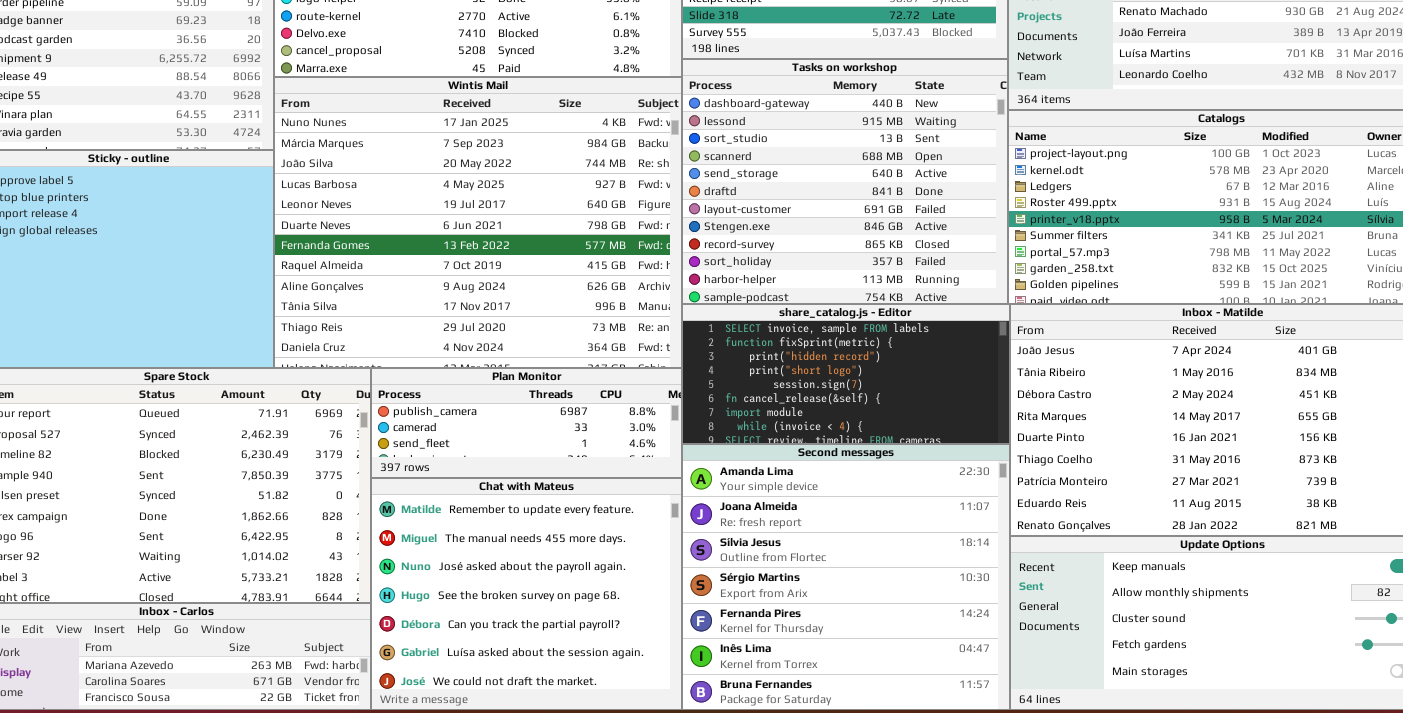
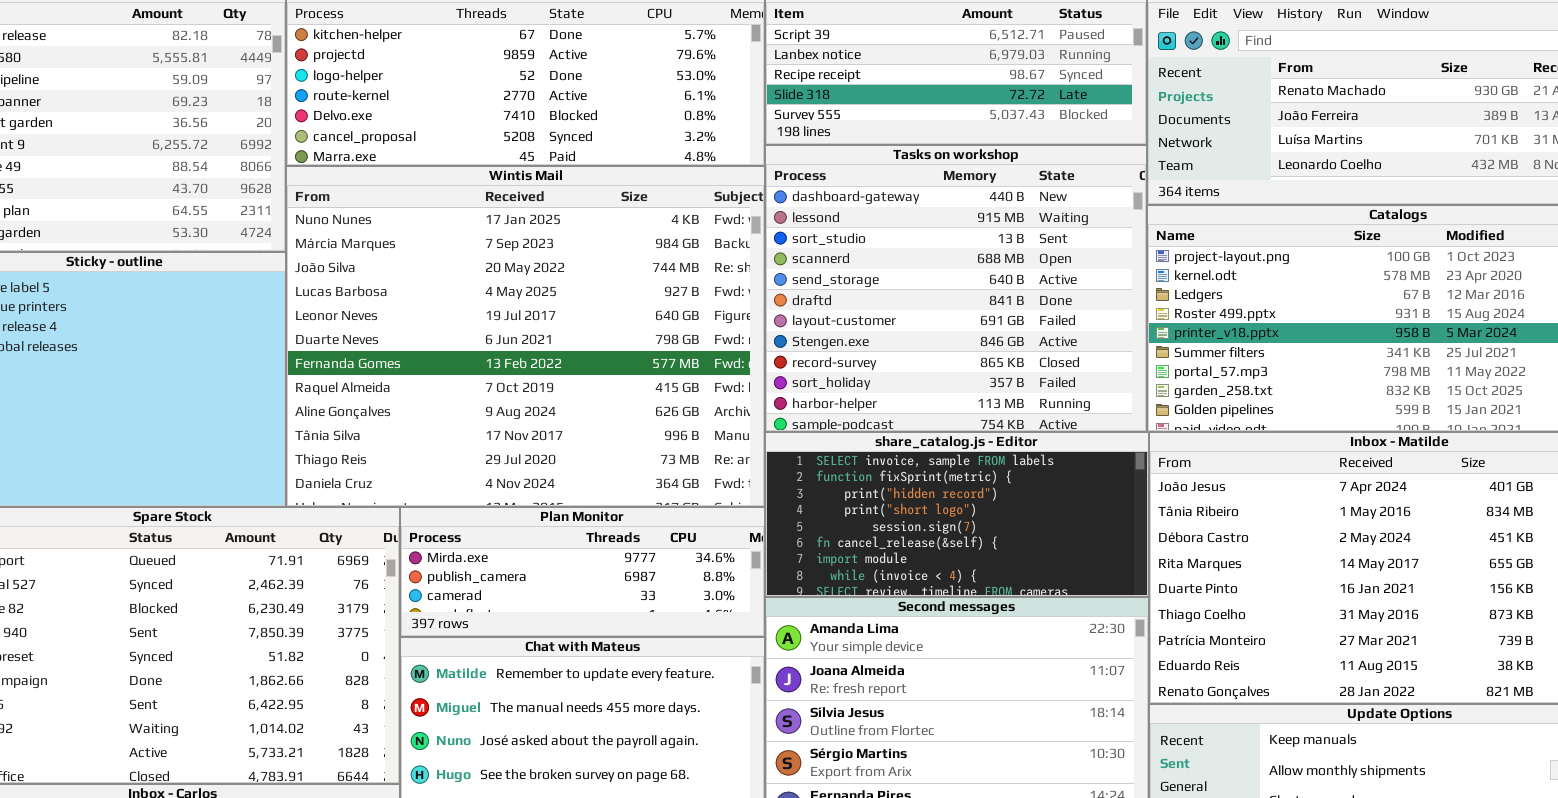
Plan Monitor: [371,368,682,478] -> [400,507,765,637], scrolled up 1 row

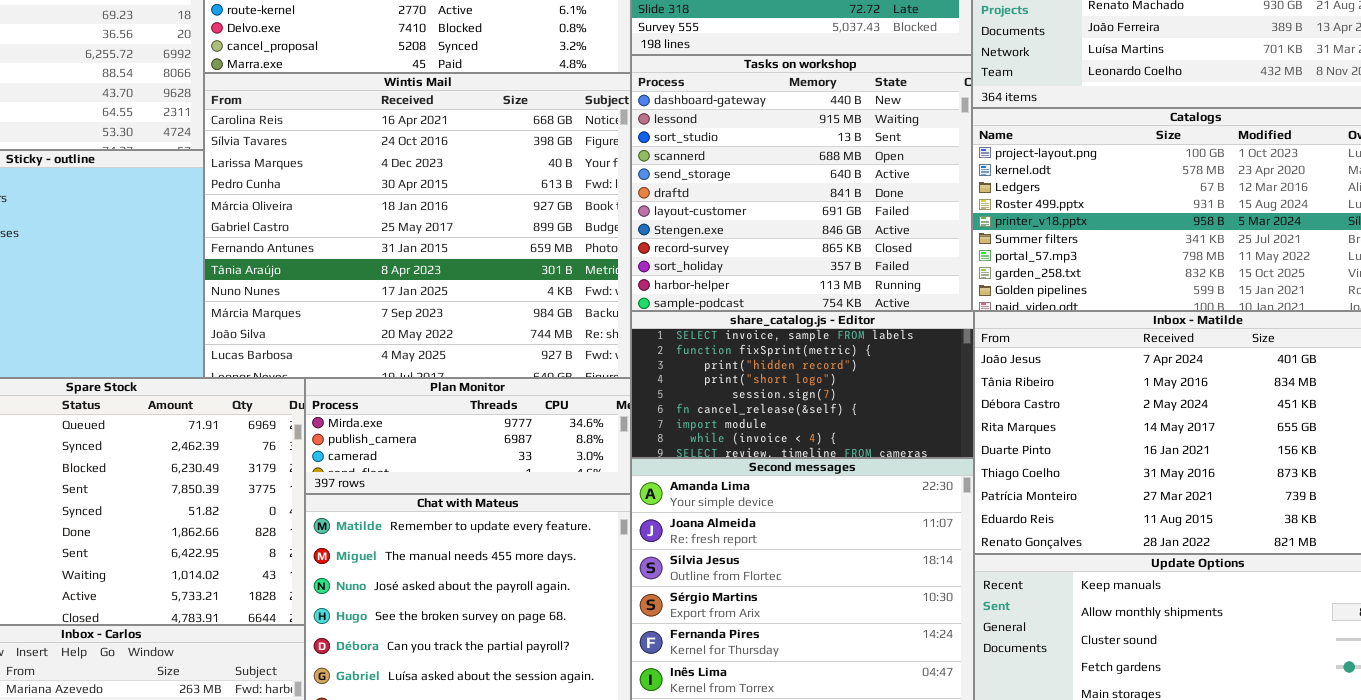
Wintis Mail: [286,166,765,507] -> [204,73,631,378], scrolled up 8 rows

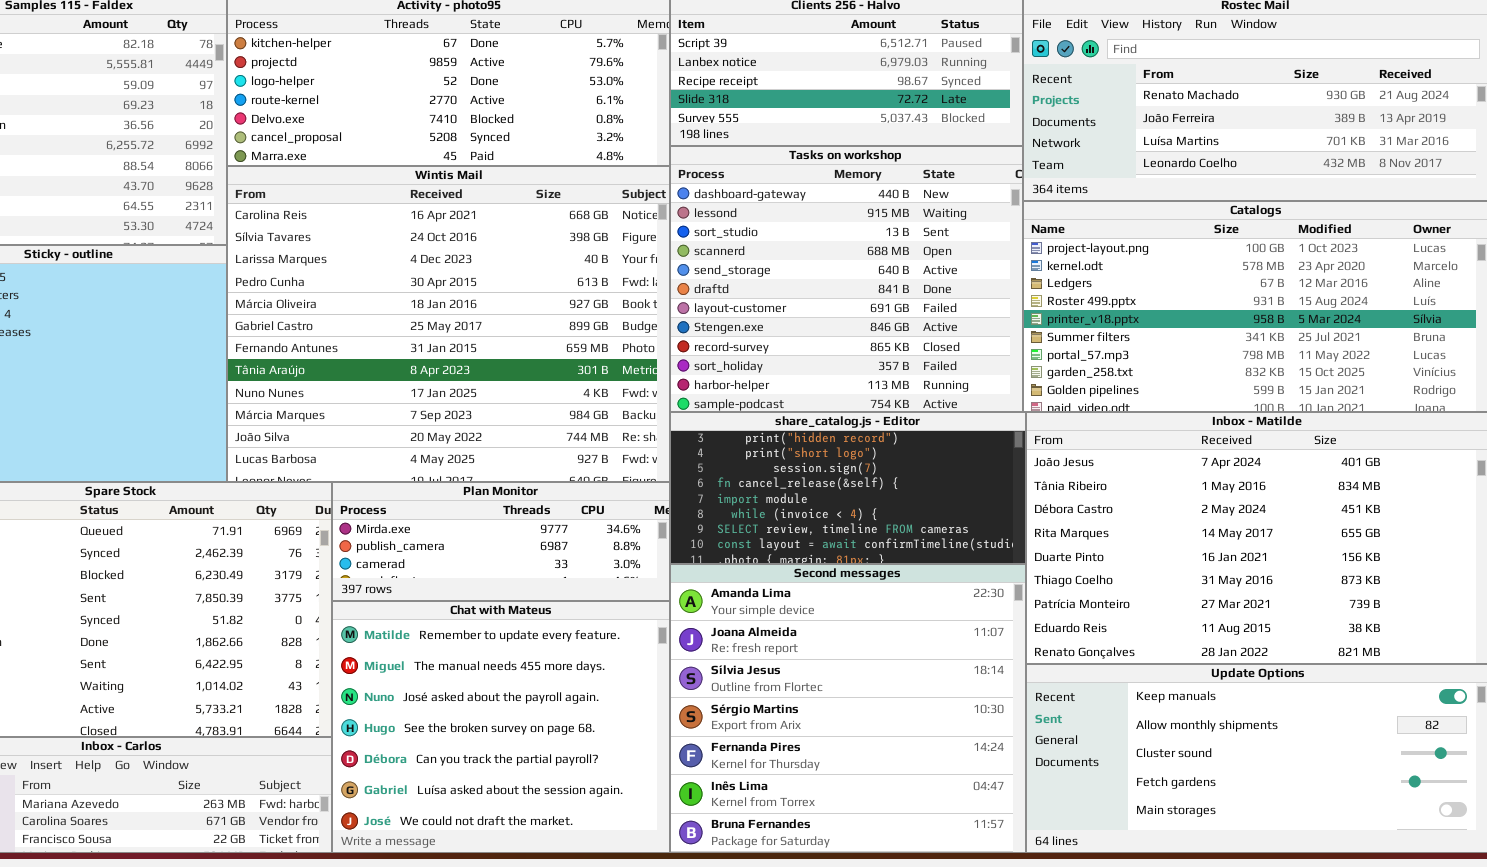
share_catalog.js - Editor: [631,311,974,458] -> [670,412,1026,564], scrolled down 2 rows

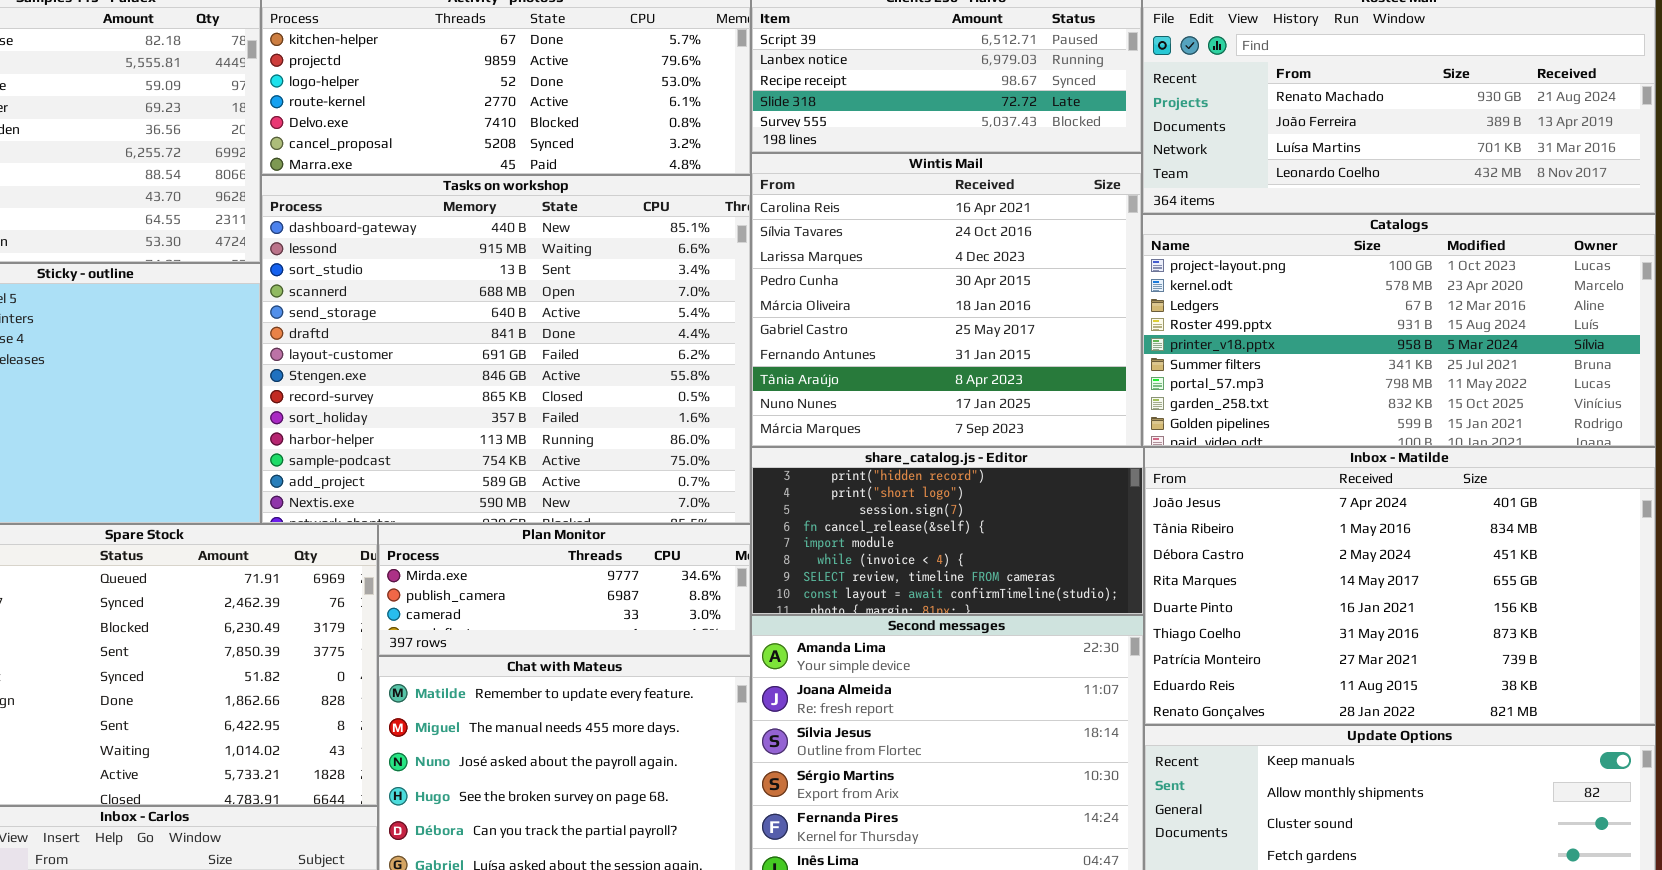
Tasks on workshop: [670,146,1023,412] -> [261,175,751,524], moved, resized
Wintis Mail: [227,166,670,482] -> [751,153,1142,447], moved, resized

